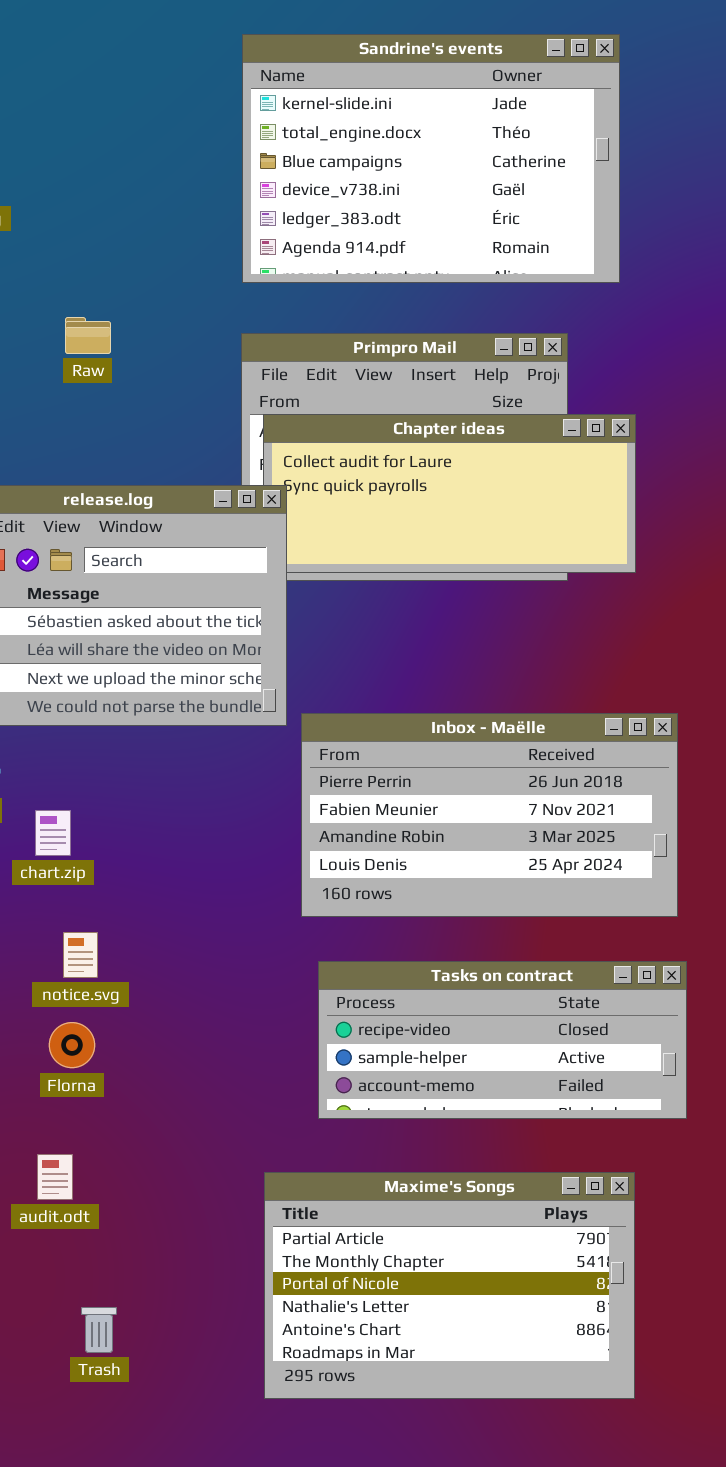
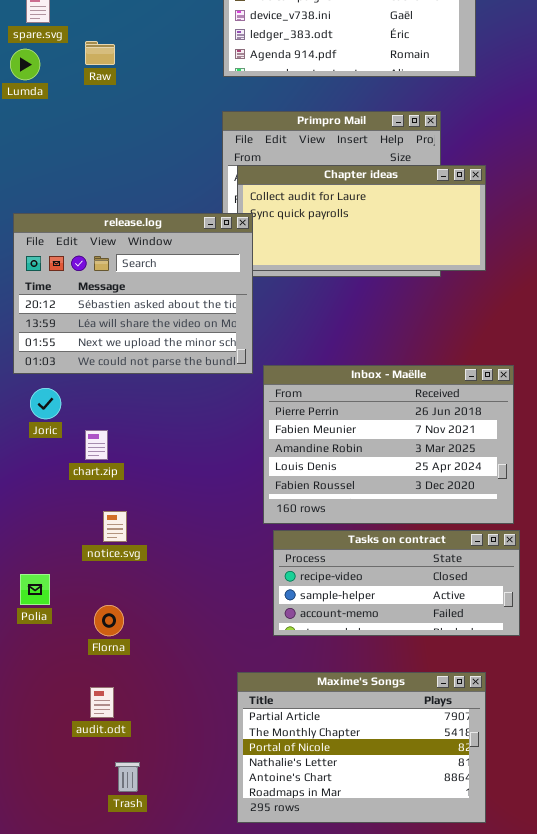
Raw: [65,317,111,354] -> [85,41,115,65], moved
Inbox - Maëlle: [301,713,678,917] -> [263,365,514,524], resized
Florna: [49,1022,95,1068] -> [94,605,124,636], moved
audit.odt: [37,1154,73,1200] -> [90,687,114,718], moved

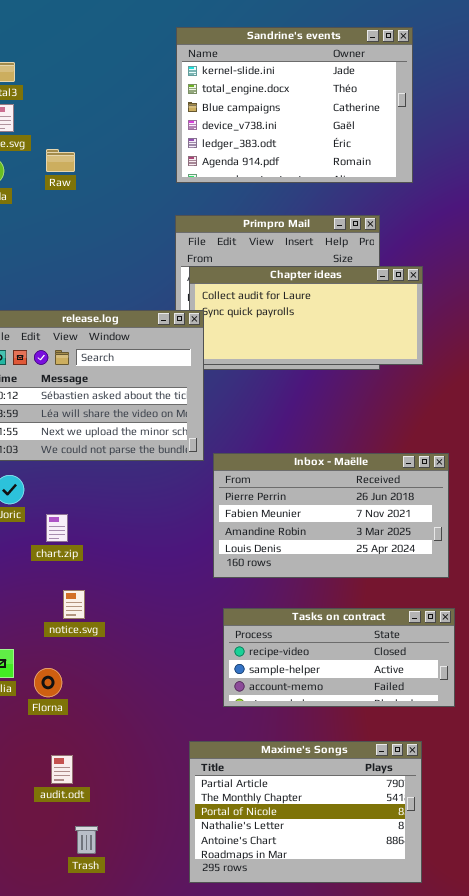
Inbox - Maëlle: [263,365,514,524] -> [213,453,449,578], resized
Florna: [94,605,124,636] -> [34,668,62,697], moved

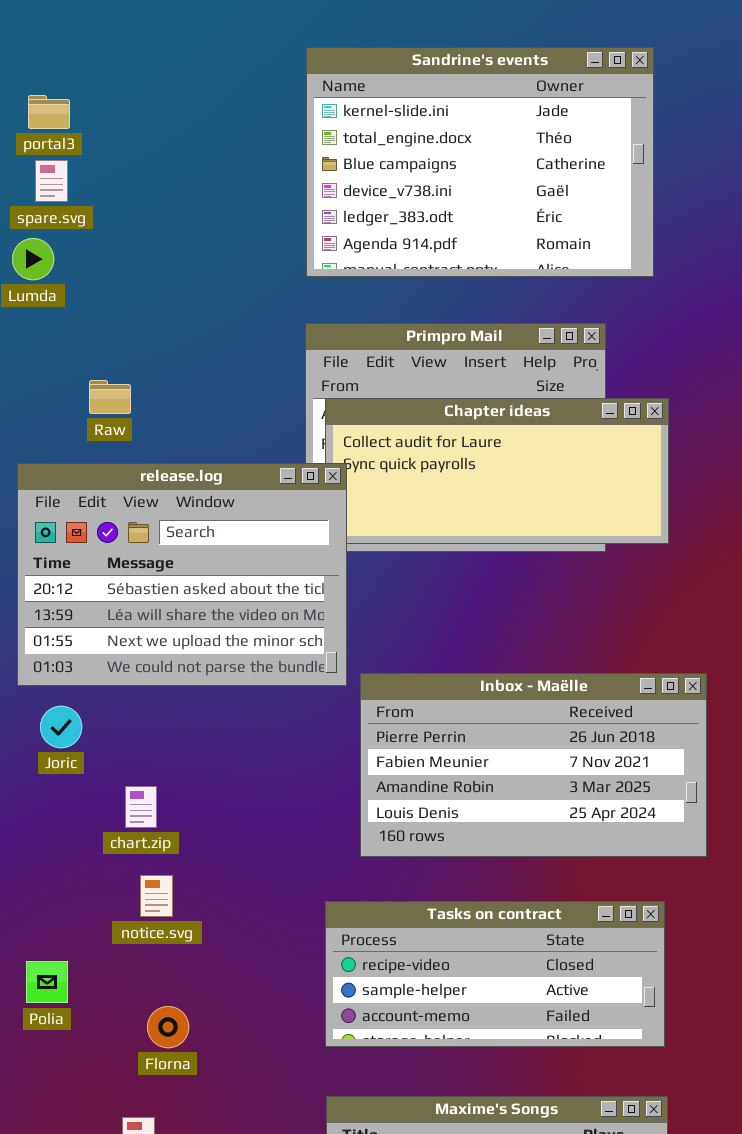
Raw: [46,149,75,172] -> [89,380,131,414], moved
chart.zip: [46,514,68,542] -> [125,786,157,828], moved
Tasks on contract: [223,608,455,707] -> [325,901,665,1047], moved
Florna: [34,668,62,697] -> [147,1006,189,1048], moved

